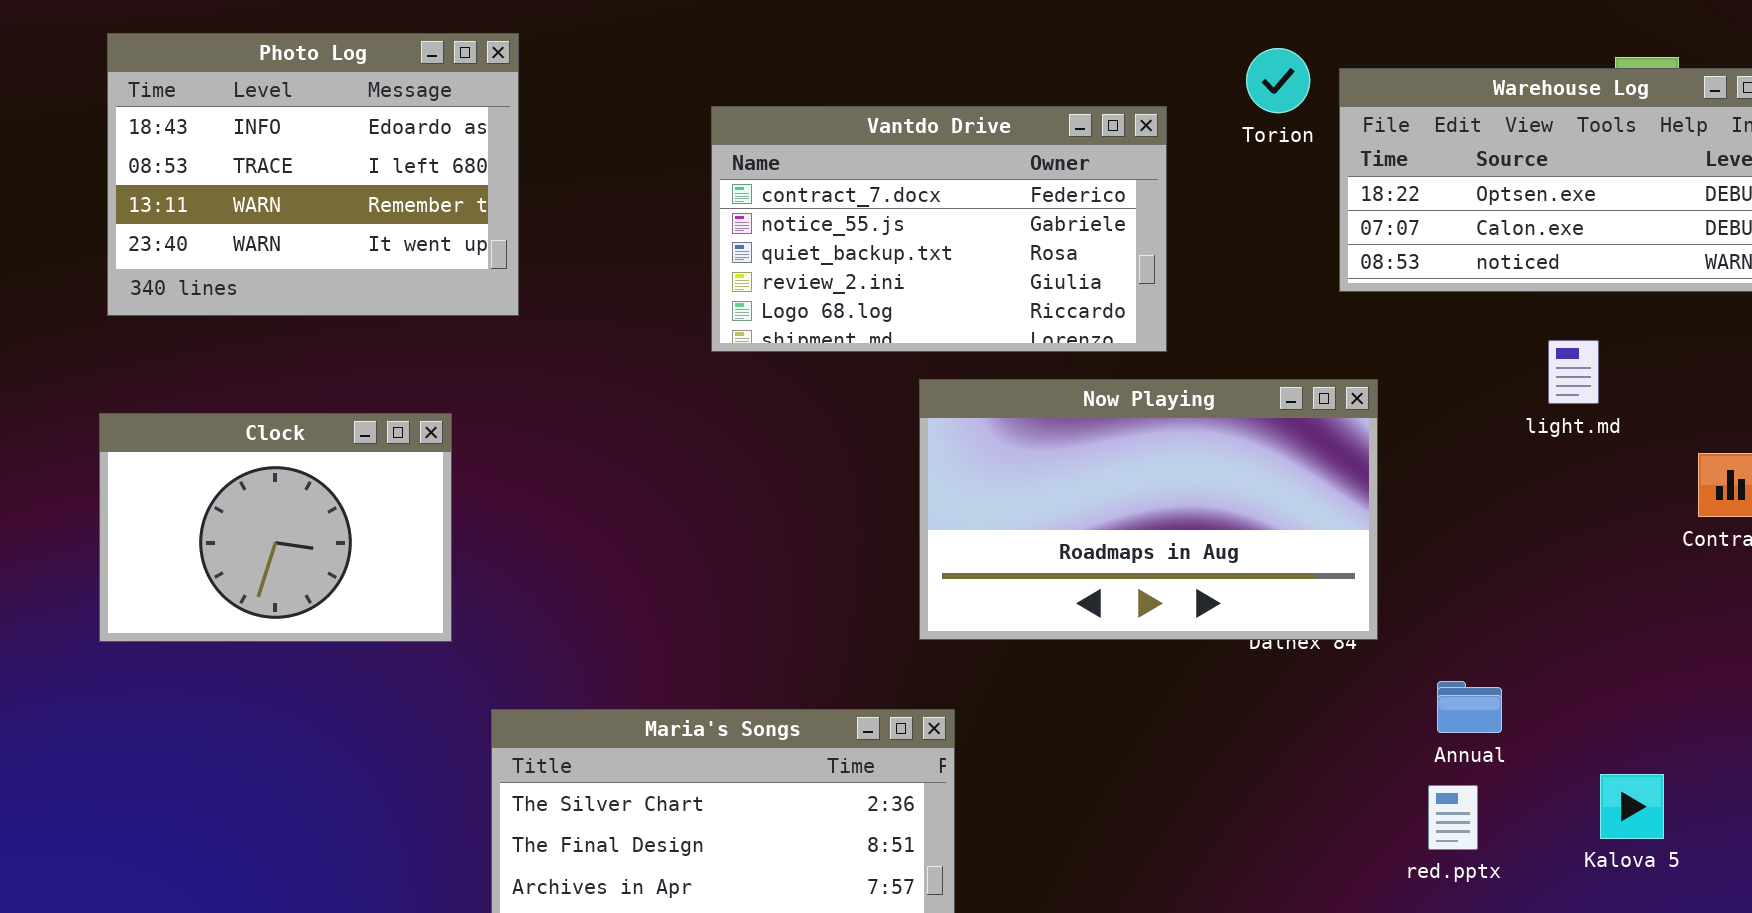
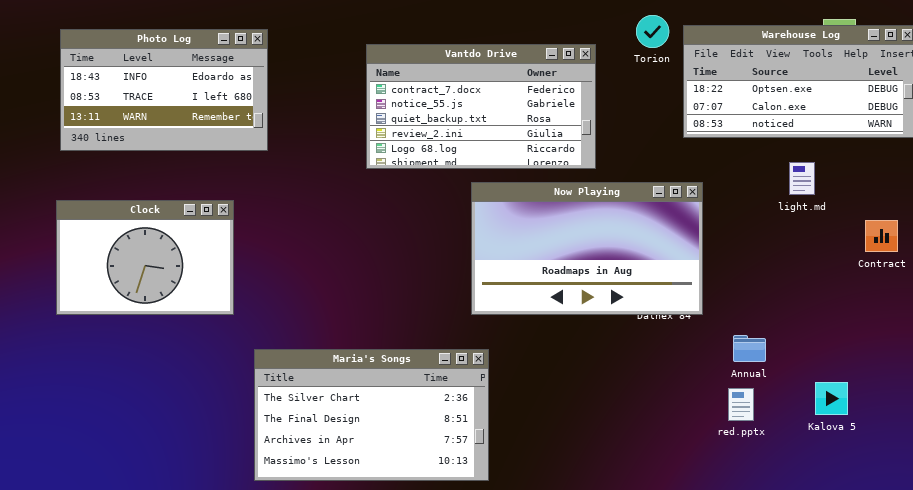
Photo Log: [107,33,519,316] -> [60,29,268,151], resized

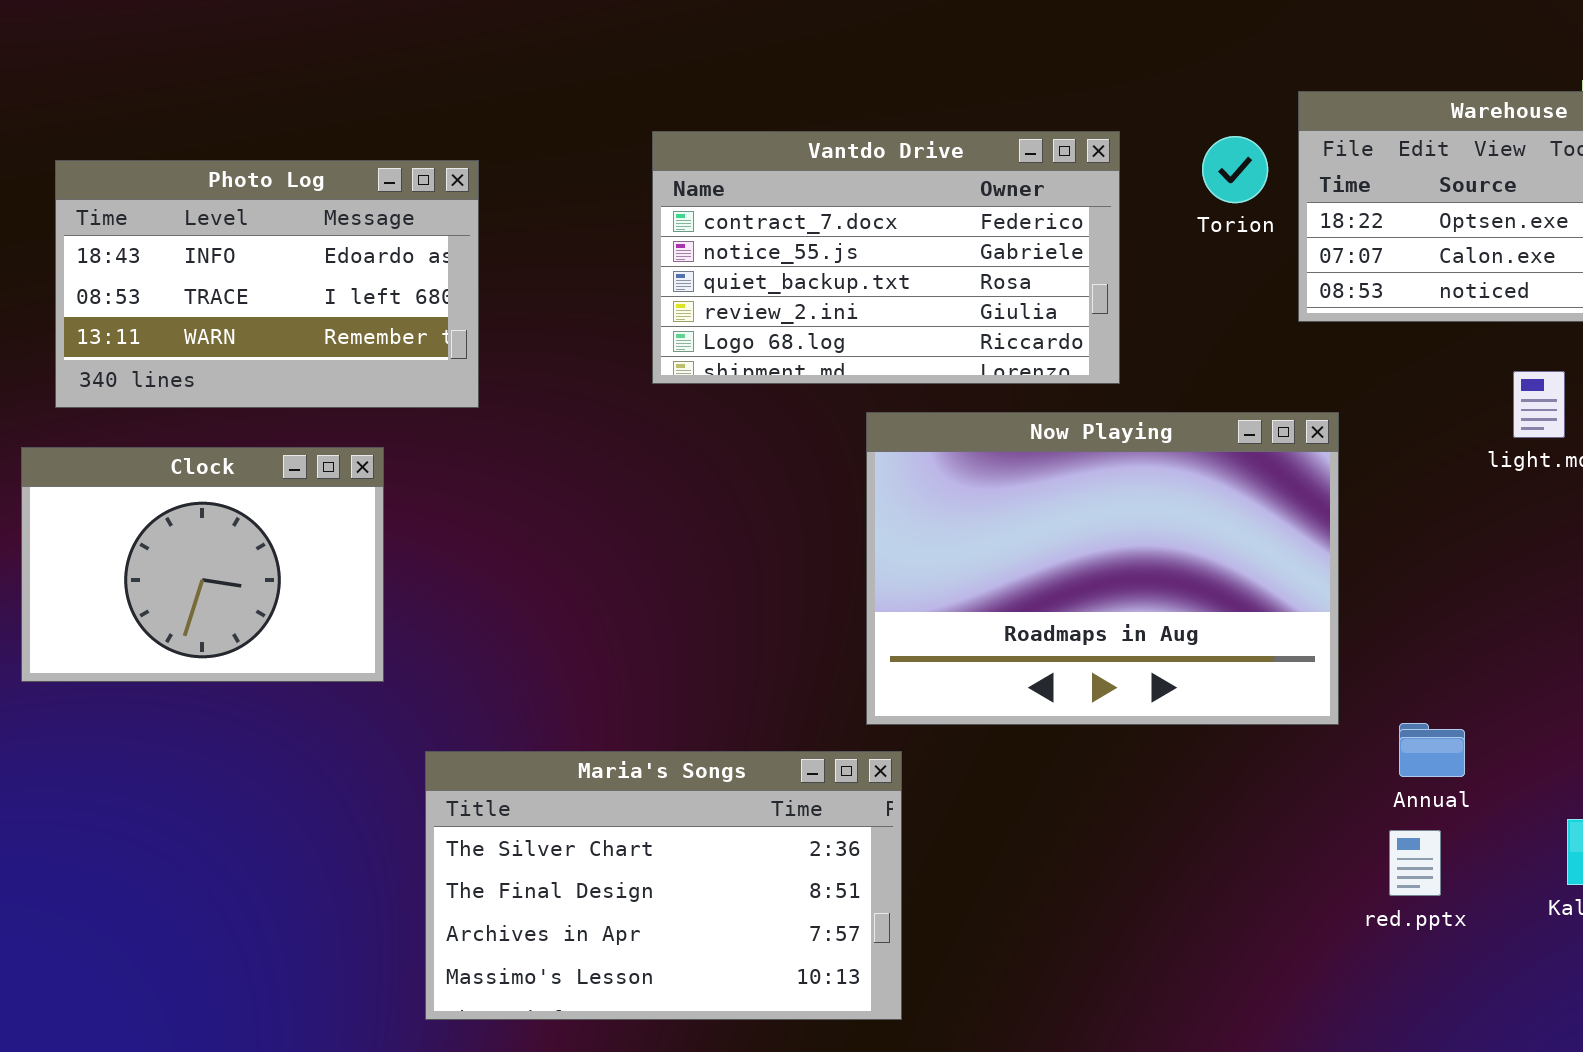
Torion: [636,15,669,48] -> [1202,136,1268,203], moved
Photo Log: [60,29,268,151] -> [55,160,479,408], moved
Now Playing: [471,182,703,315] -> [866,412,1339,725], resized

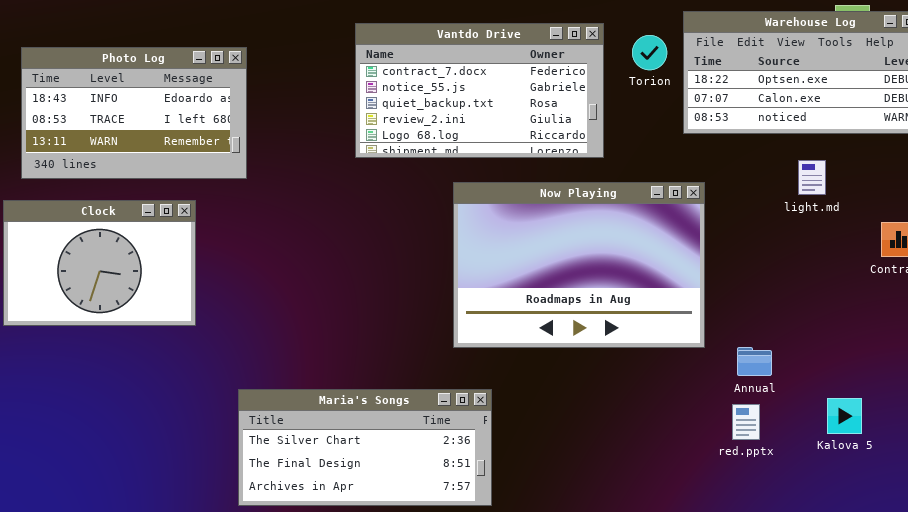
Vantdo Drive: [652,131,1120,384] -> [355,23,604,158], moved
Maria's Songs: [425,751,902,1020] -> [238,389,492,506], moved, resized

